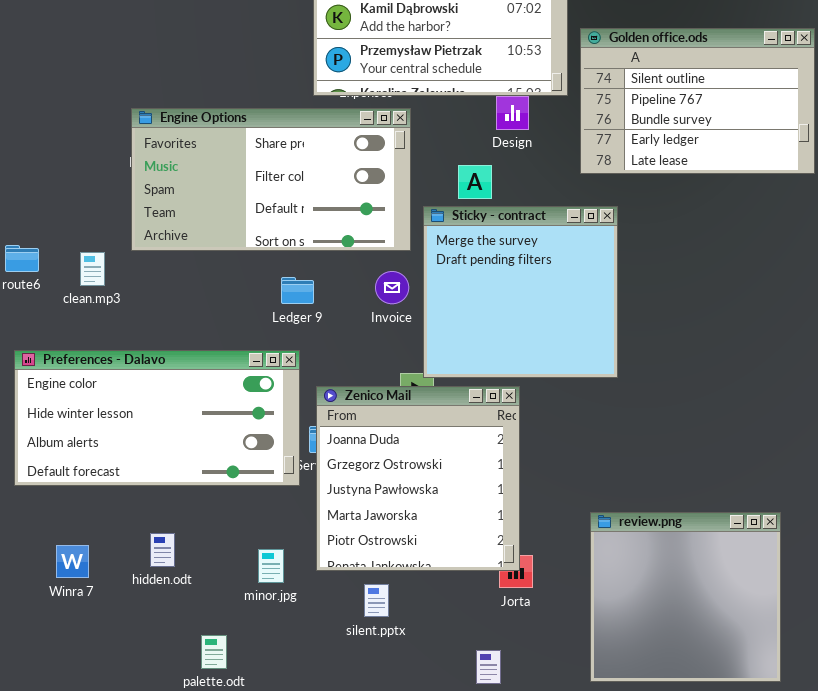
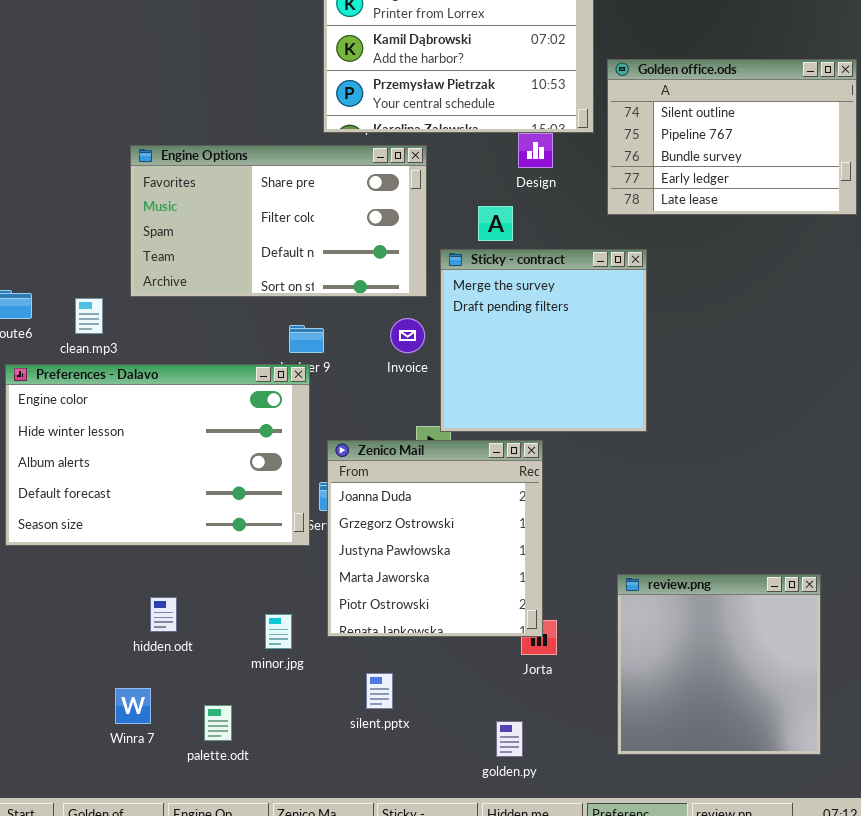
Preferences - Dalavo: [14,350,300,486] -> [5,364,310,546], resized
Winra 7: [56,545,89,578] -> [115,688,151,724], moved
silent.pptx: [364,584,389,617] -> [366,673,393,709], moved

